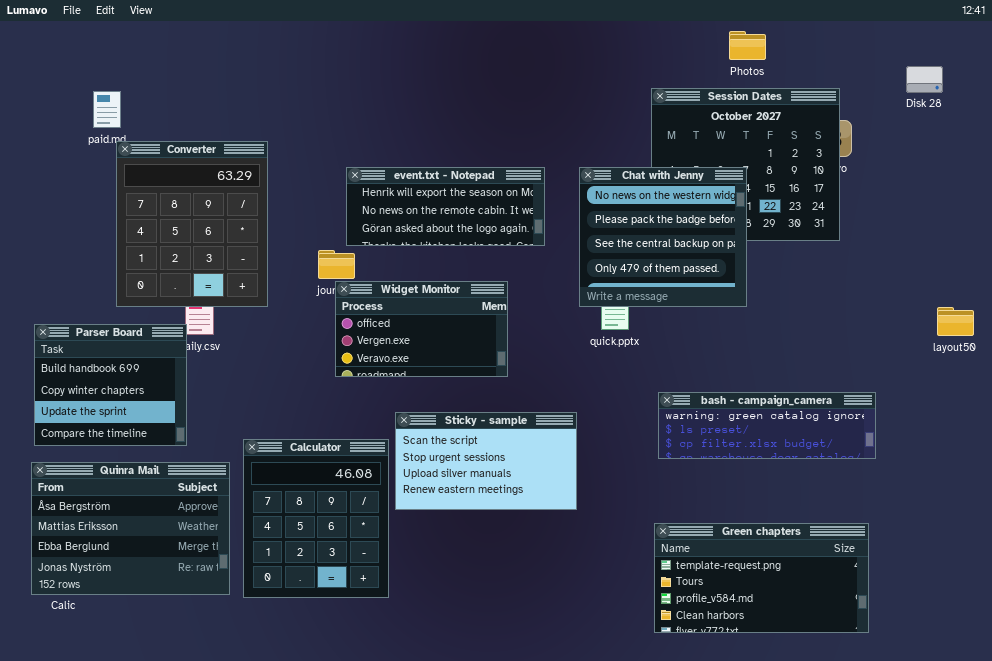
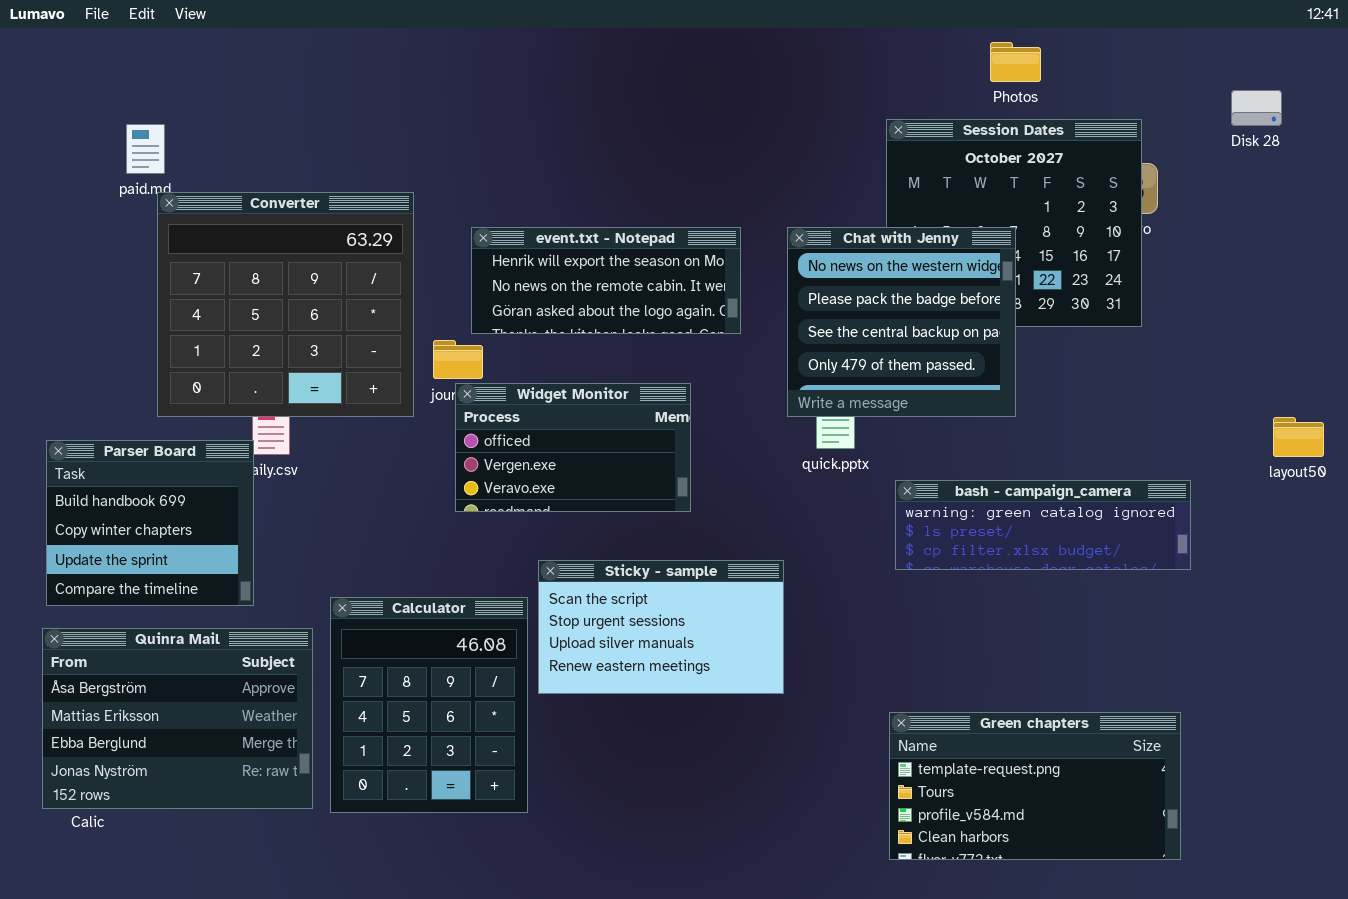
Converter: [116,141,268,307] -> [157,192,414,417], resized
bash - campaign_camera: [658,392,876,459] -> [895,480,1191,570], moved

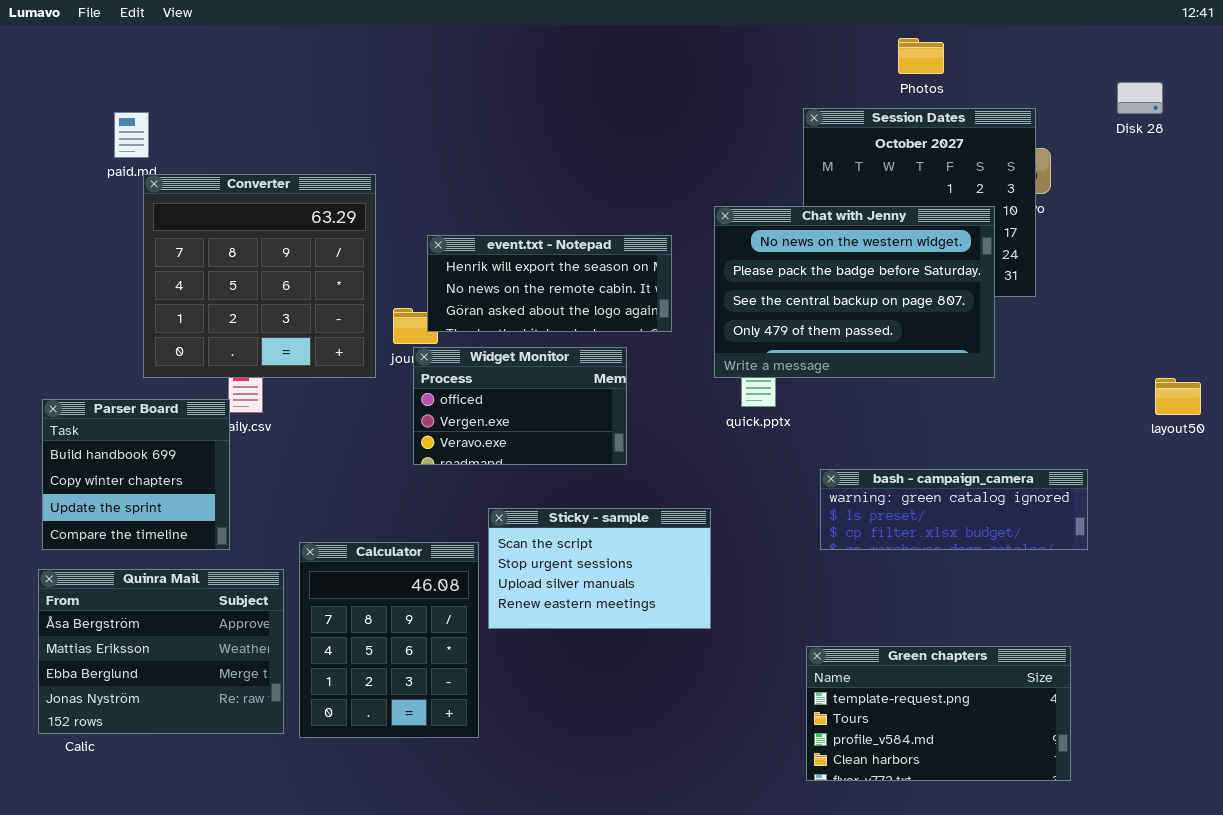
event.txt - Notepad: [471,227,741,334] -> [427,235,672,332], moved
Chat with Jenny: [787,227,1016,417] -> [714,206,995,378], resized
bash - campaign_camera: [895,480,1191,570] -> [820,469,1088,550], moved

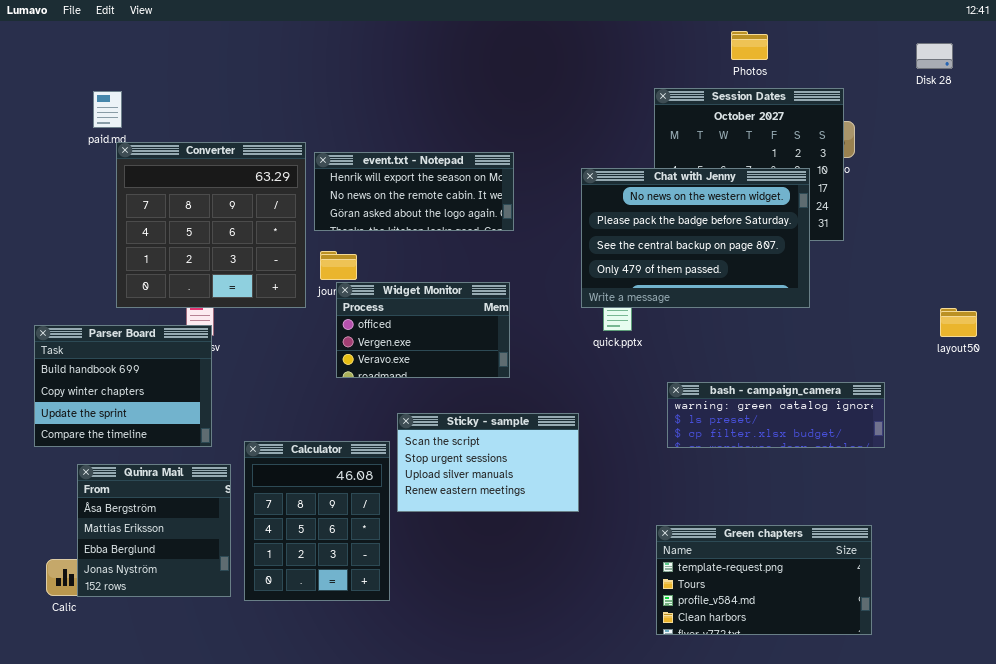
Disk 28: [1117,82,1163,114] -> [916,43,953,69], moved
event.txt - Notepad: [427,235,672,332] -> [314,152,514,231], moved
Parser Board: [42,399,230,550] -> [34,325,212,447], resized
Quinra Mail: [38,569,284,734] -> [77,464,231,597], resized

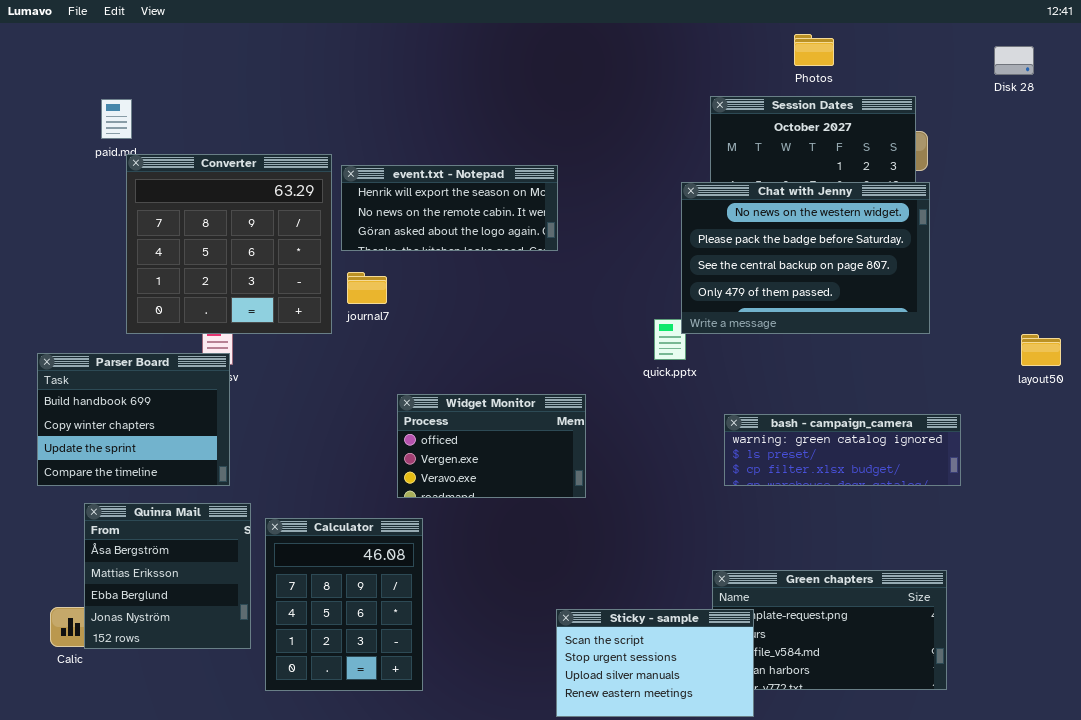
Chat with Jenny: [581,168,810,308] -> [681,182,930,334], moved
Widget Monitor: [336,282,510,378] -> [397,394,586,498], moved
Sticky - sample: [397,413,579,512] -> [556,609,754,717], moved
Calculator: [244,441,390,601] -> [265,518,423,691], moved

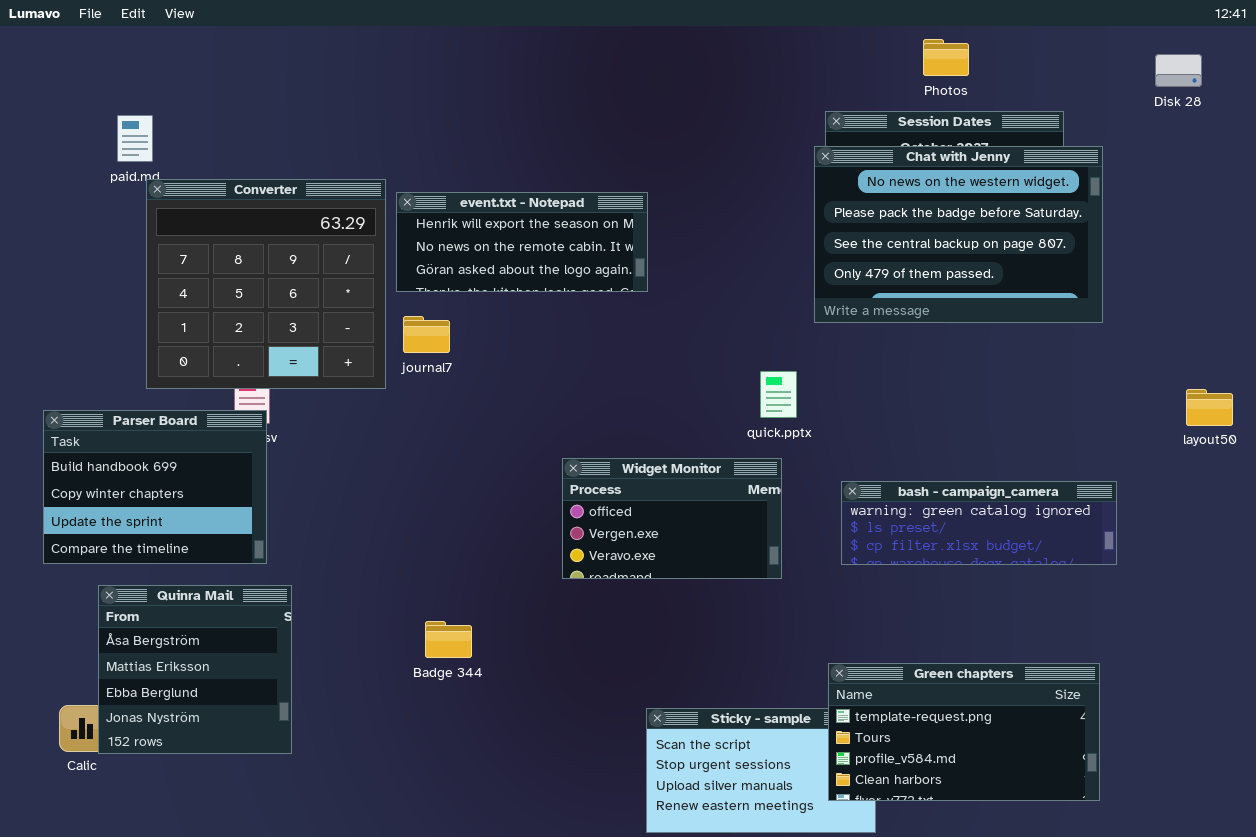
Chat with Jenny: [681,182,930,334] -> [814,146,1103,323], moved
Widget Monitor: [397,394,586,498] -> [562,458,782,579], moved
Calculator: [265,518,423,691] -> none, closed
Green chapters: [712,570,947,690] -> [828,663,1100,801], raised

